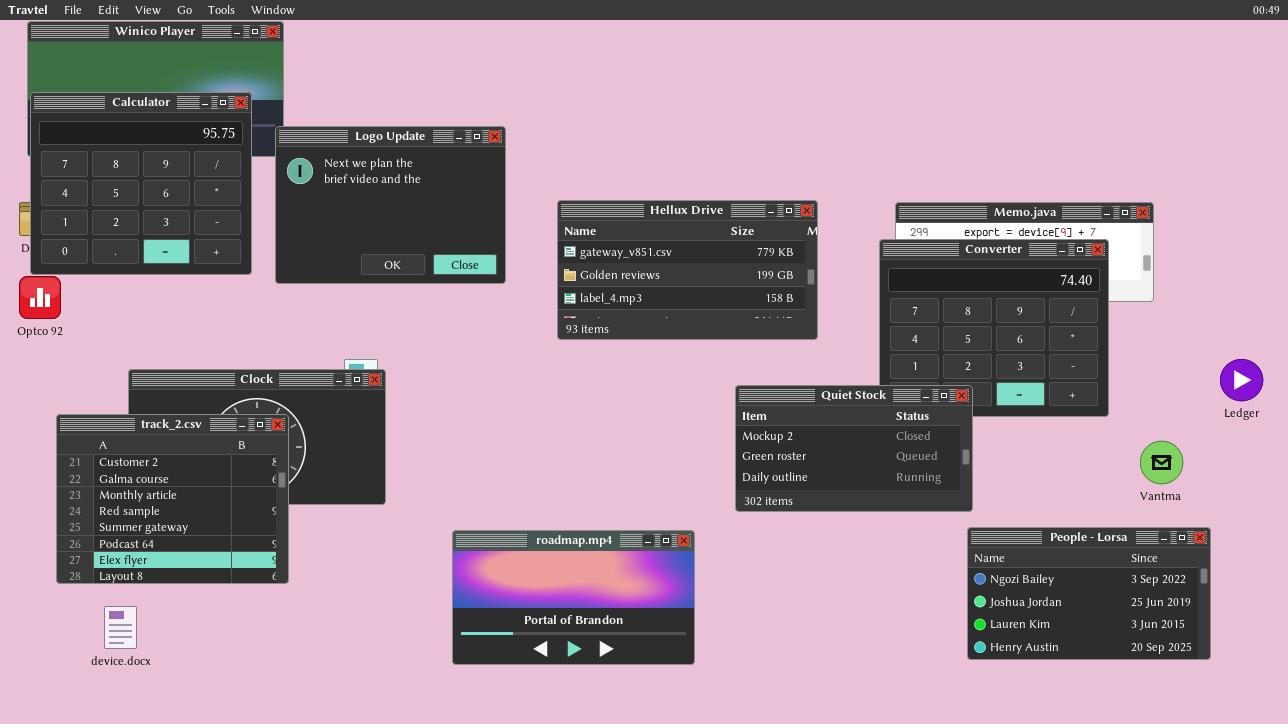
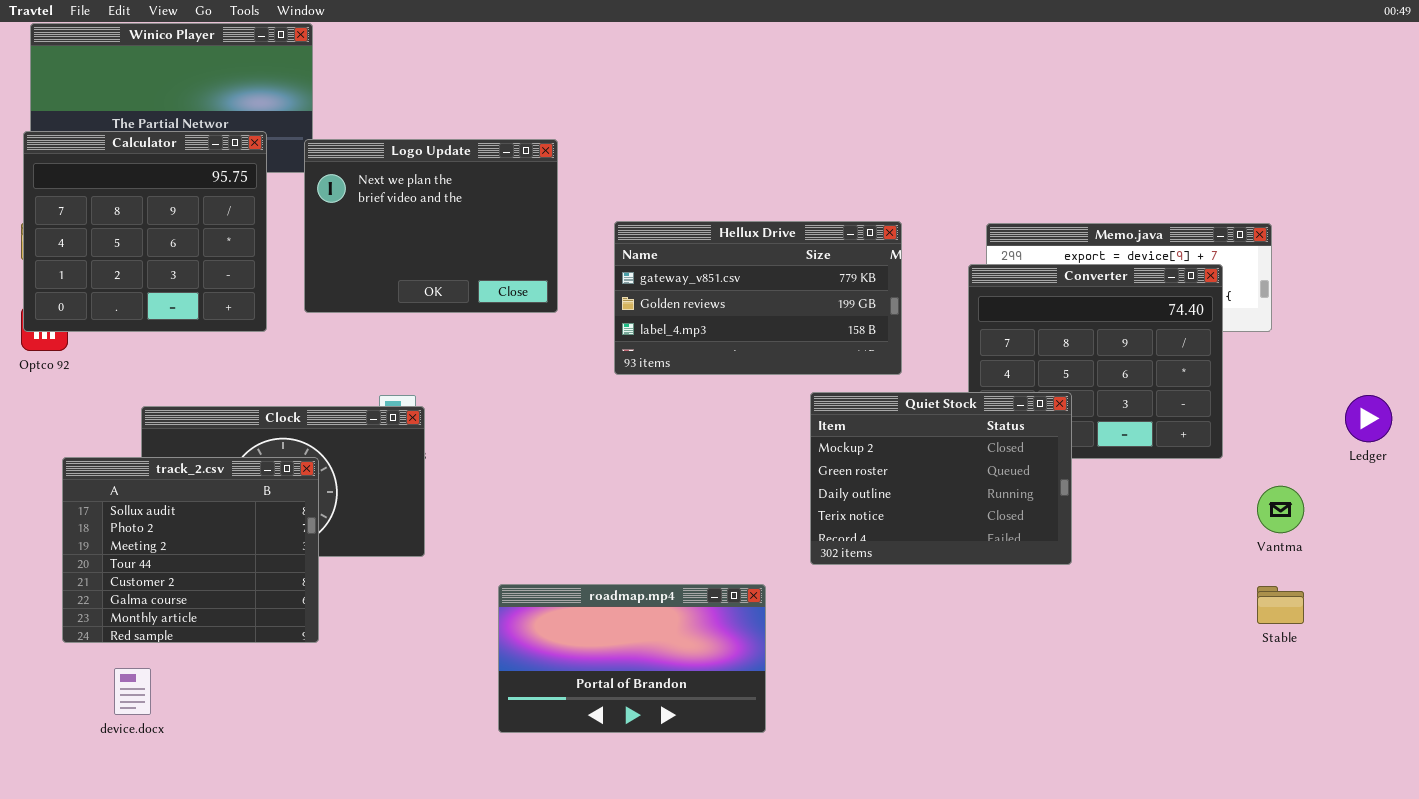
Calculator: [30,92,252,275] -> [23,131,267,332], moved
Quiet Stock: [735,385,973,512] -> [810,392,1072,565], resized
track_2.csv: [56,414,289,584] -> [62,457,319,643], scrolled up 4 rows
People - Lorsa: [967,527,1211,660] -> none, closed

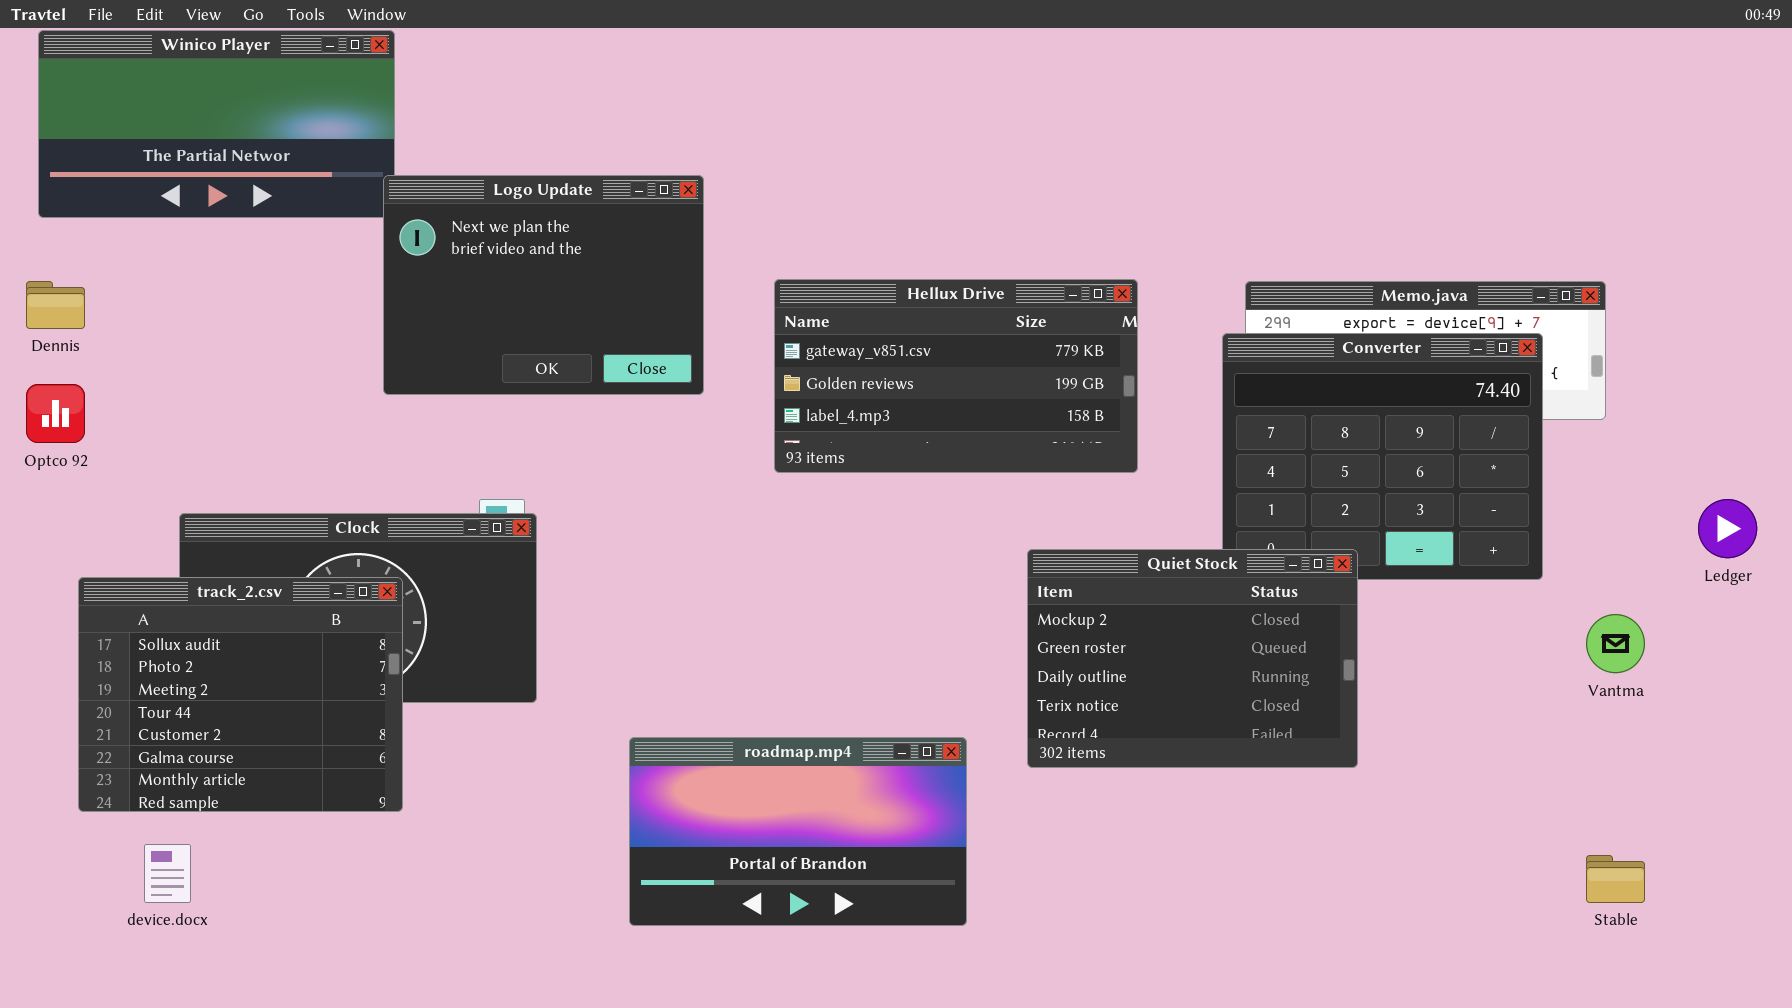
Calculator: [23,131,267,332] -> none, closed
Quiet Stock: [810,392,1072,565] -> [1027,549,1358,768], moved
Stable: [1257,586,1304,624] -> [1586,855,1645,903], moved

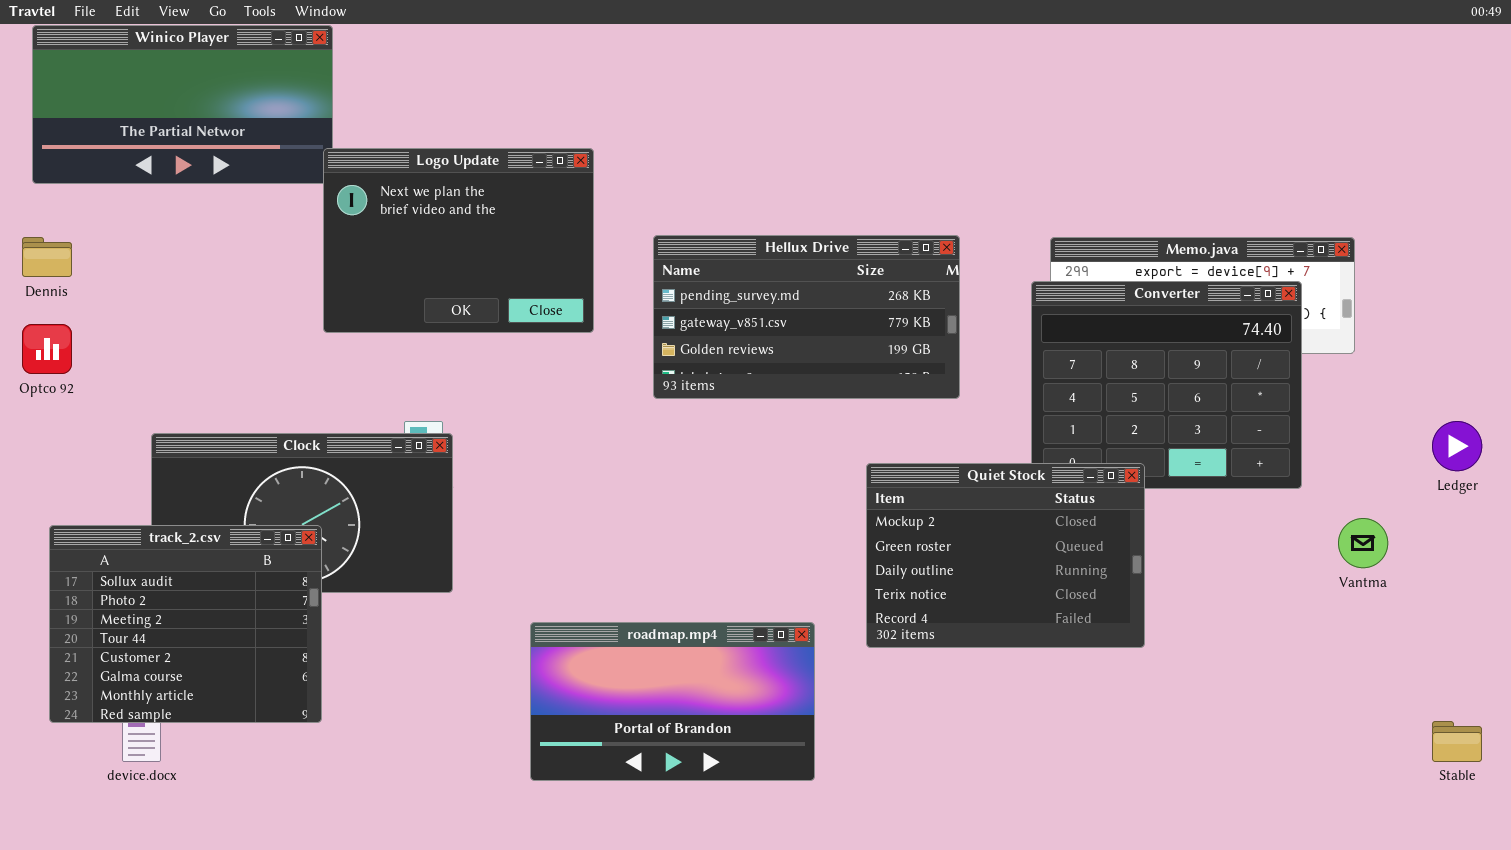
Hellux Drive: [774,279,1138,473] -> [653,235,960,399], scrolled up 1 row
track_2.csv: [78,577,403,812] -> [49,525,322,723], moved
Stable: [1586,855,1645,903] -> [1432,721,1482,762], moved

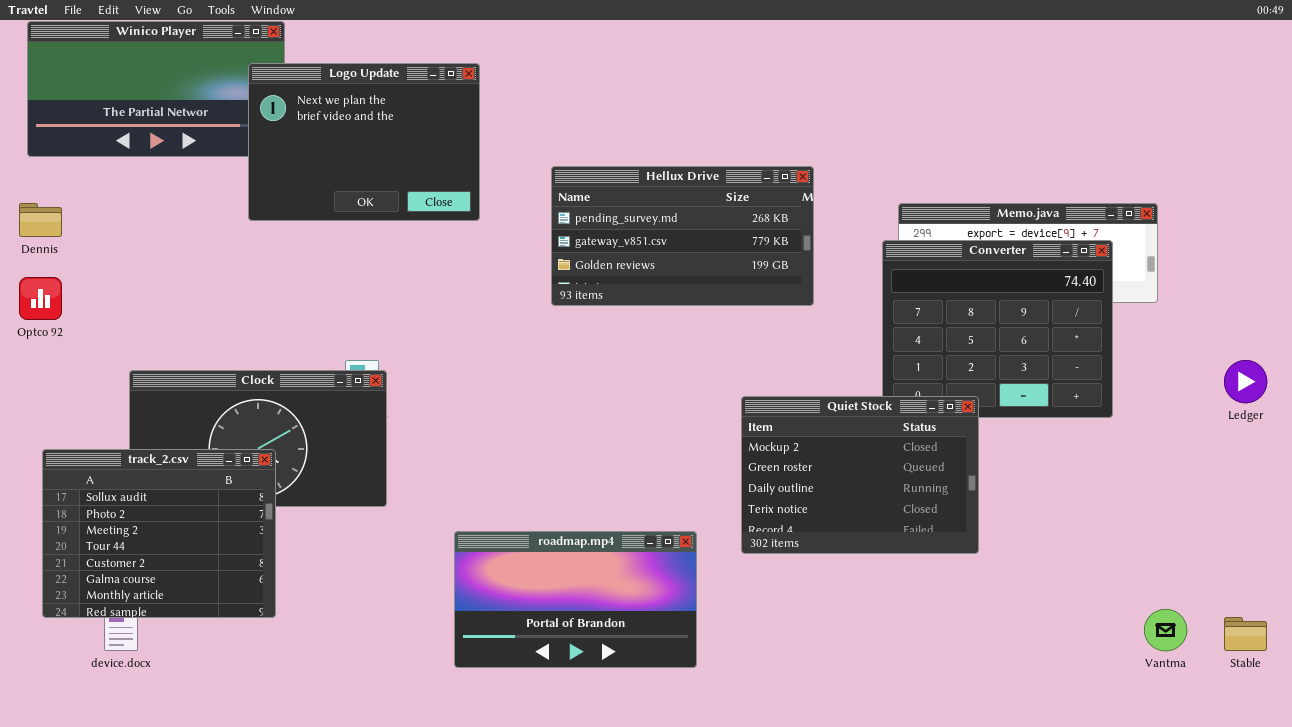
Logo Update: [323,148,594,333] -> [248,63,480,221], moved
Hellux Drive: [653,235,960,399] -> [551,166,814,306], moved
Vantma: [1338,518,1388,568] -> [1144,609,1187,651], moved

